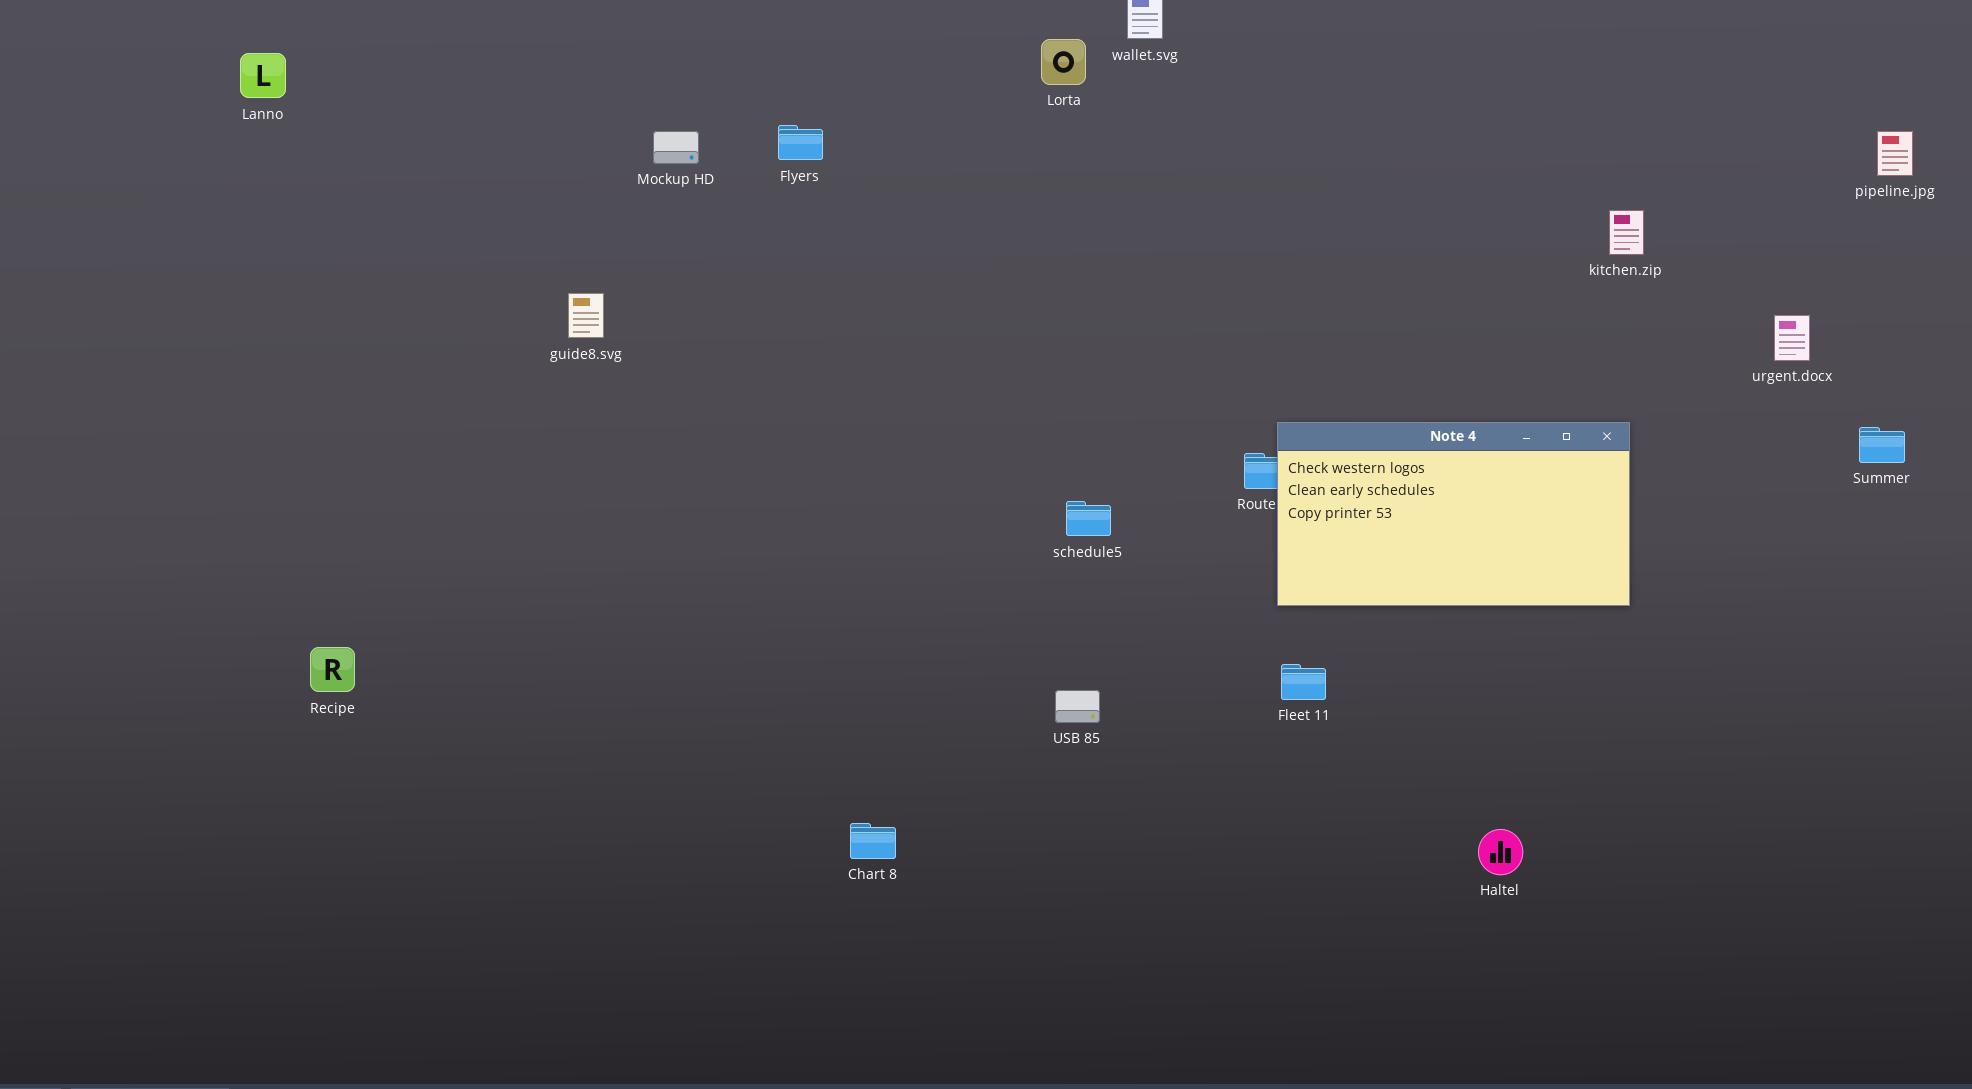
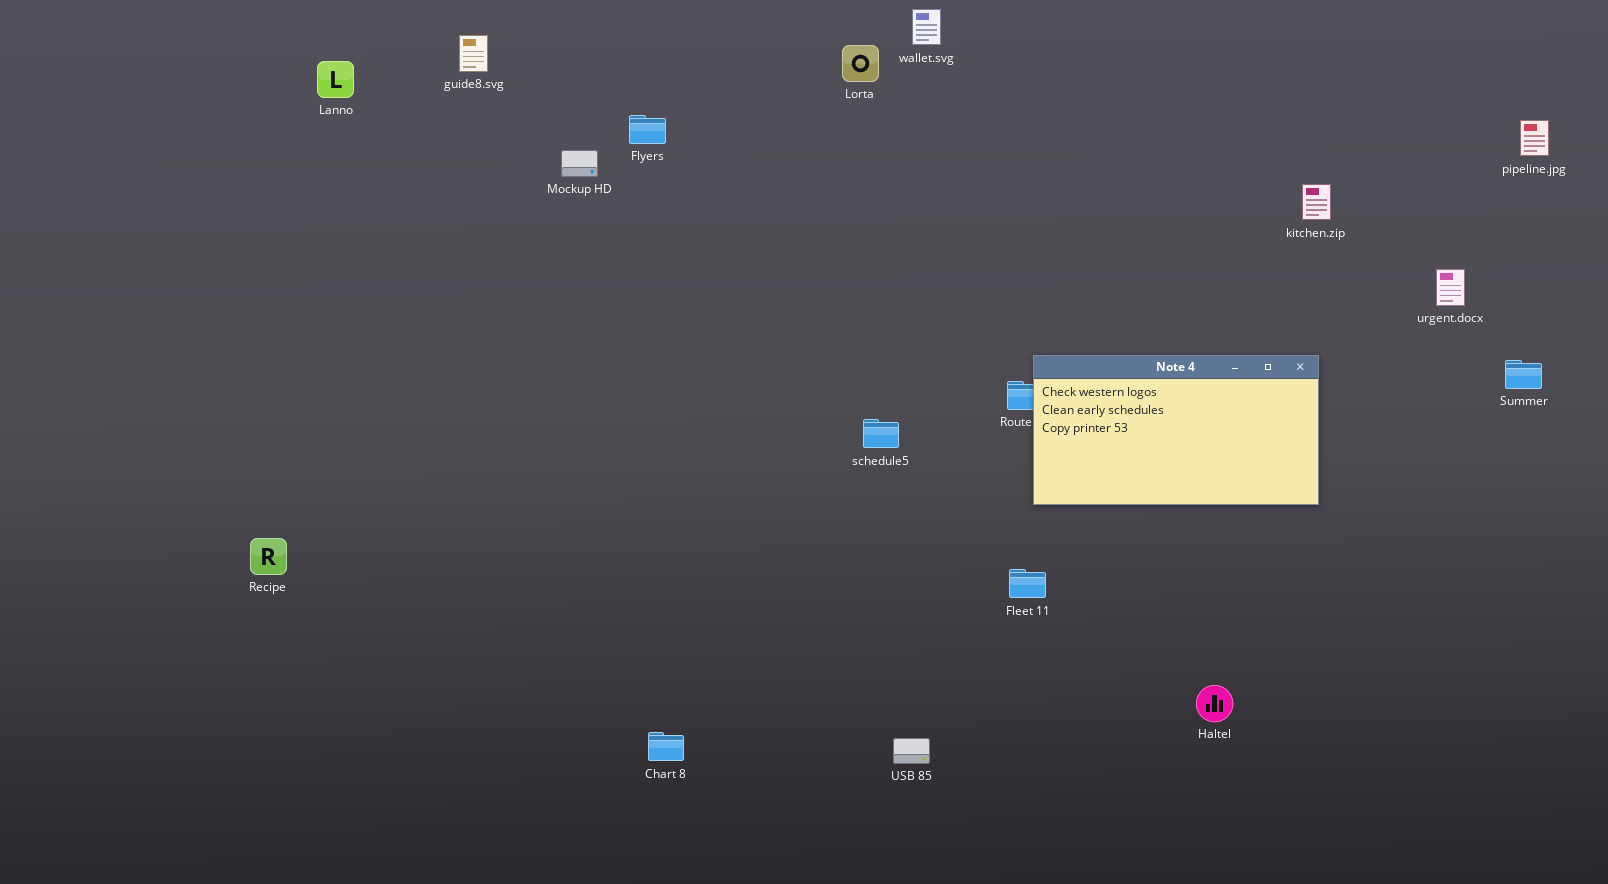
Lanno: [240,53,286,98] -> [317,61,354,98], moved
Mockup HD: [653,131,699,164] -> [561,150,598,177], moved
guide8.svg: [568,293,604,338] -> [459,35,488,72], moved
Fleet 11: [1281,664,1326,700] -> [1009,569,1046,598], moved
USB 85: [1055,690,1100,723] -> [893,738,930,764], moved
Chart 8: [850,823,896,859] -> [648,732,684,761], moved

